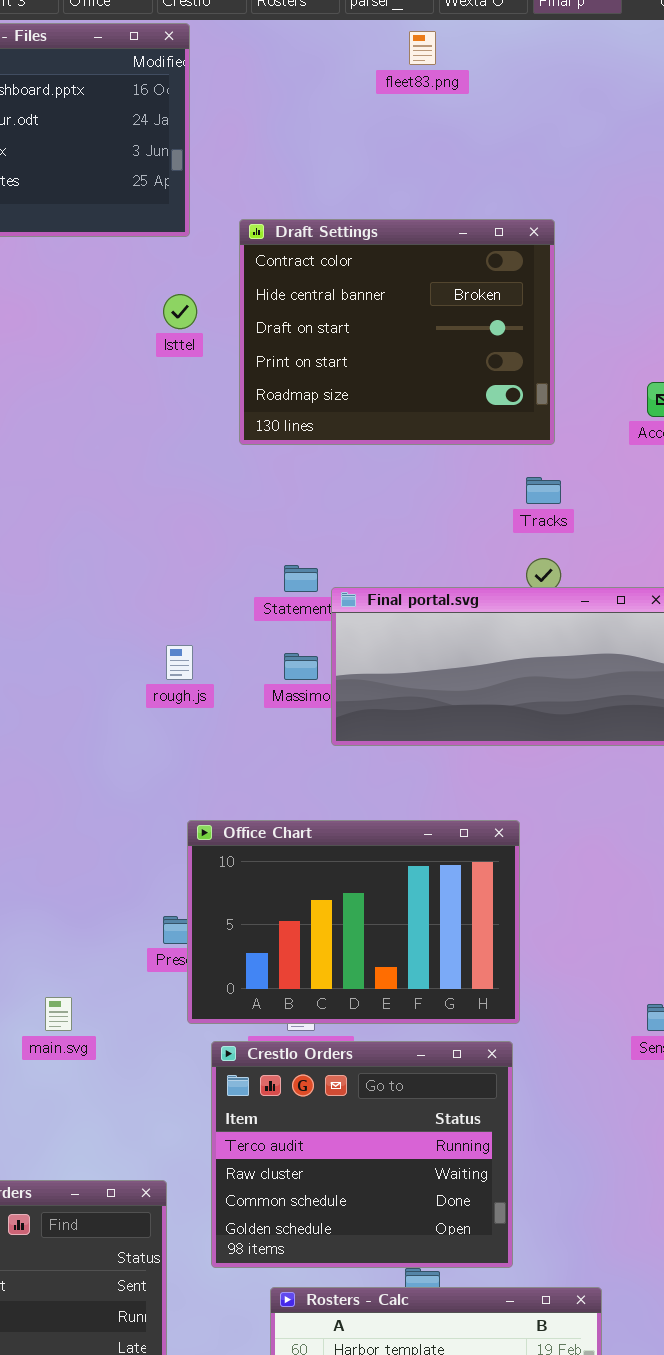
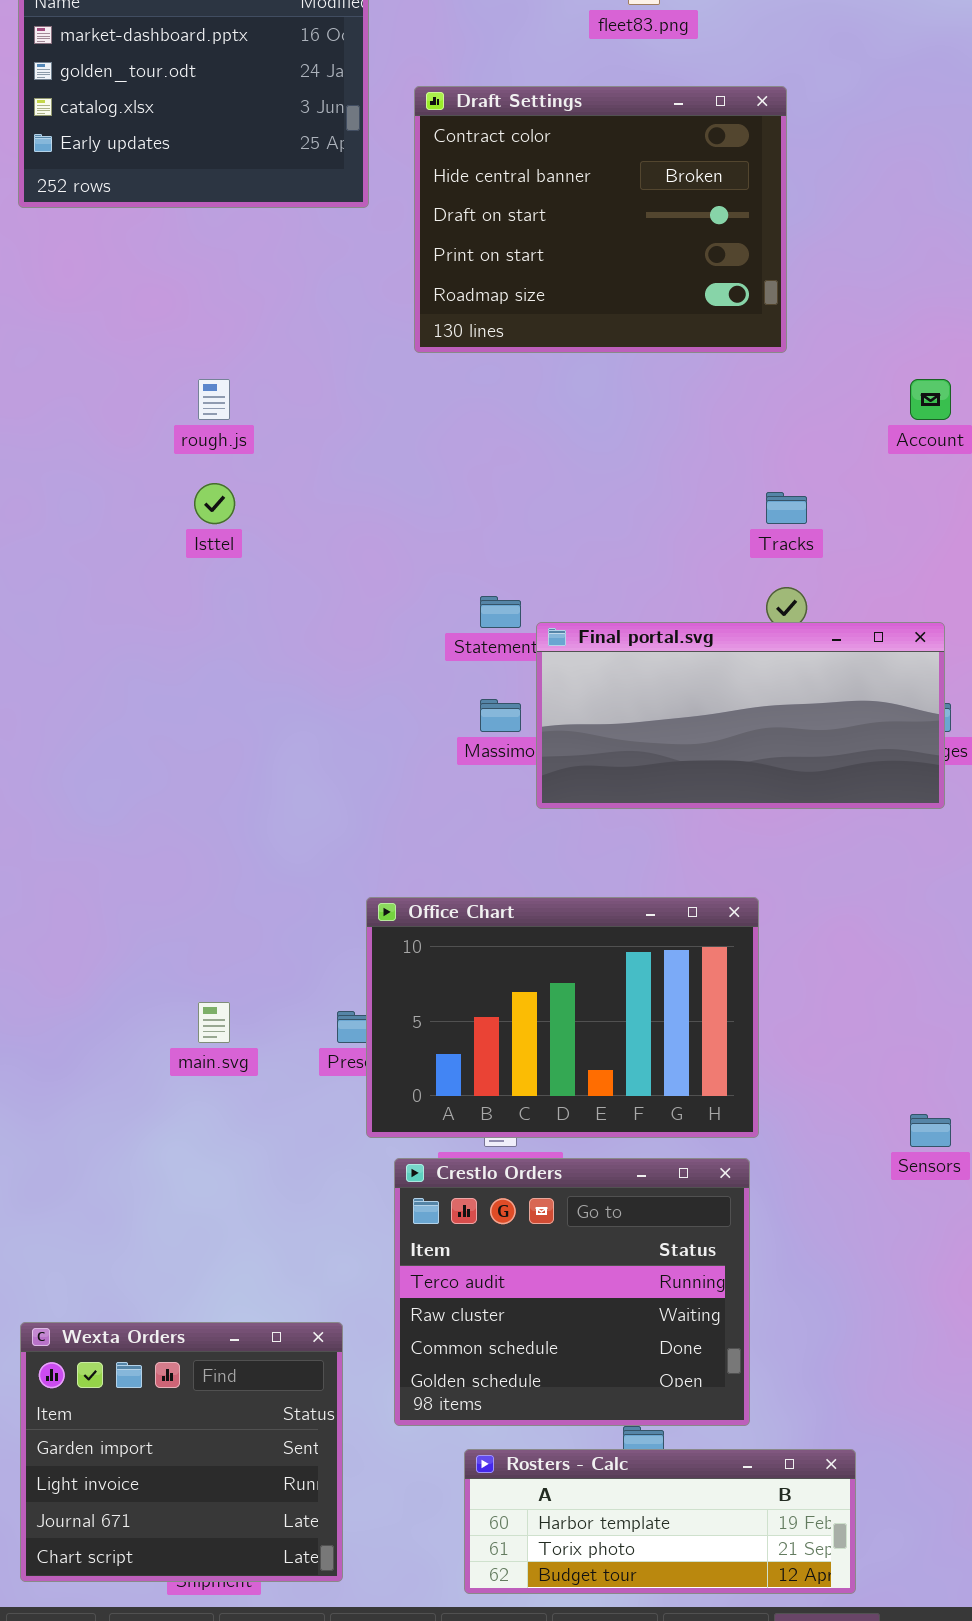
Draft Settings: [239,219,555,445] -> [414,86,787,353], moved
Isttel: [163,294,197,329] -> [194,483,235,524], moved
rough.js: [166,645,193,680] -> [198,379,230,420], moved
main.svg: [45,997,72,1031] -> [198,1002,230,1043], moved

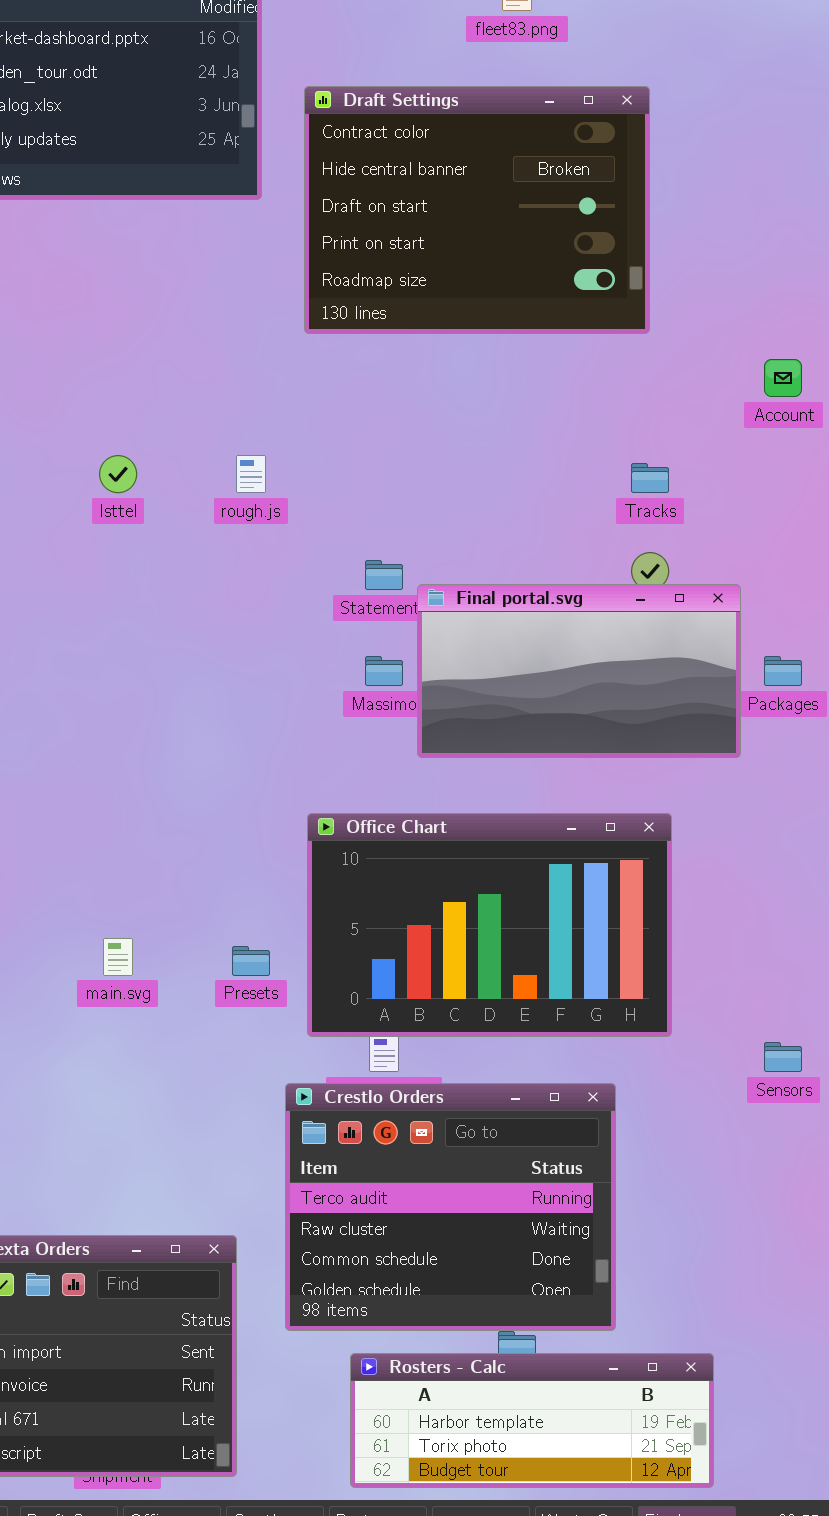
rough.js: [198,379,230,420] -> [236,455,266,493], moved
Final portal.svg: [536,622,945,809] -> [417,584,741,758], resized
Office Chart: [366,897,759,1138] -> [307,813,672,1037], moved

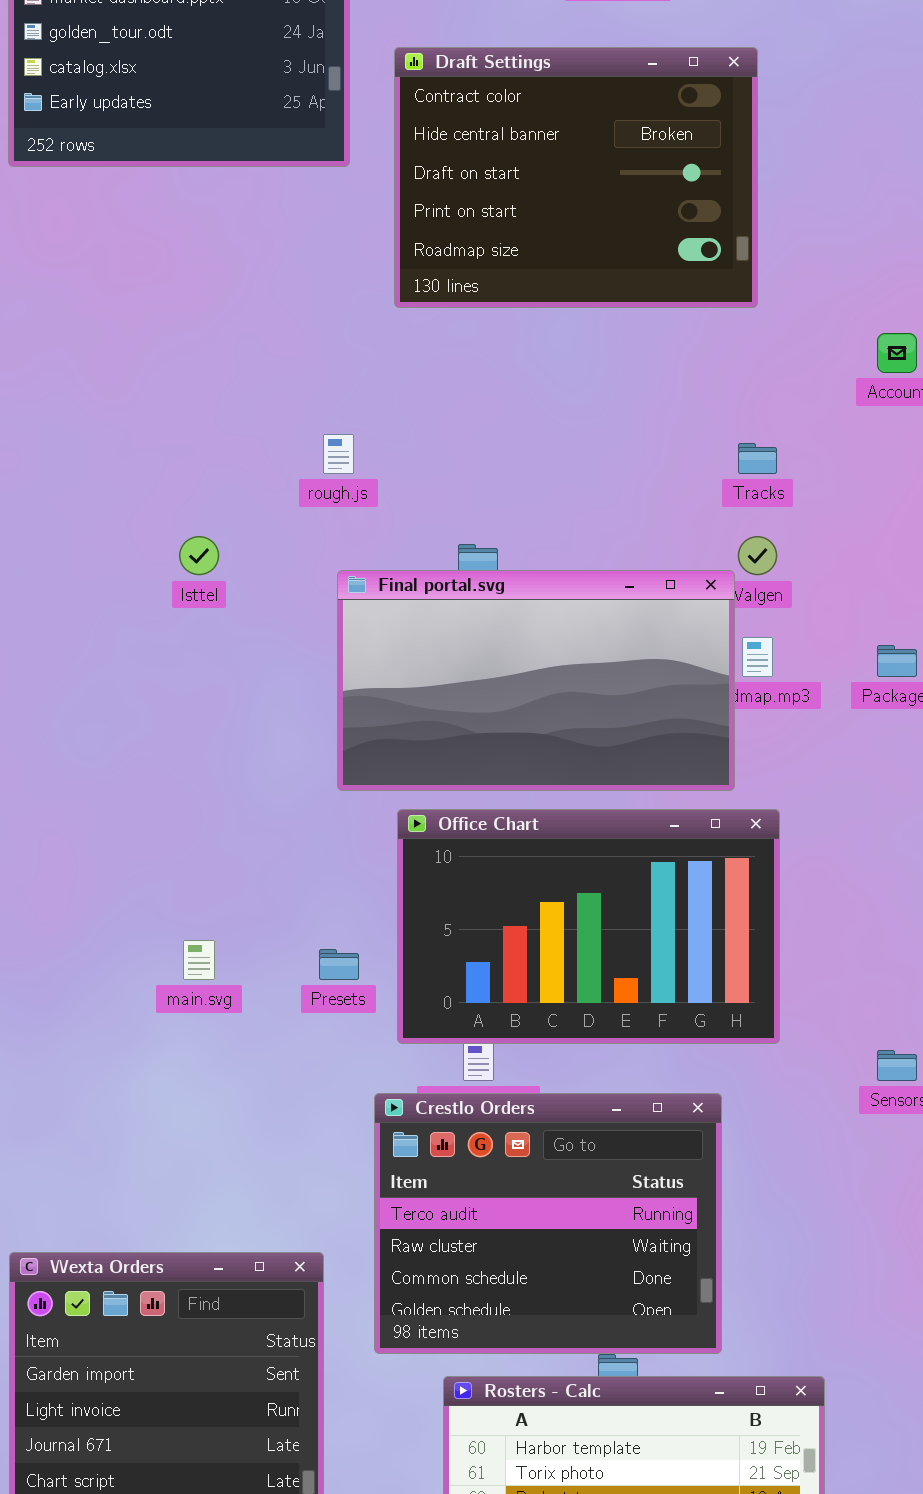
Isttel: [99,455,137,493] -> [179,536,219,575], moved
Final portal.svg: [417,584,741,758] -> [337,570,735,791], moved, resized

